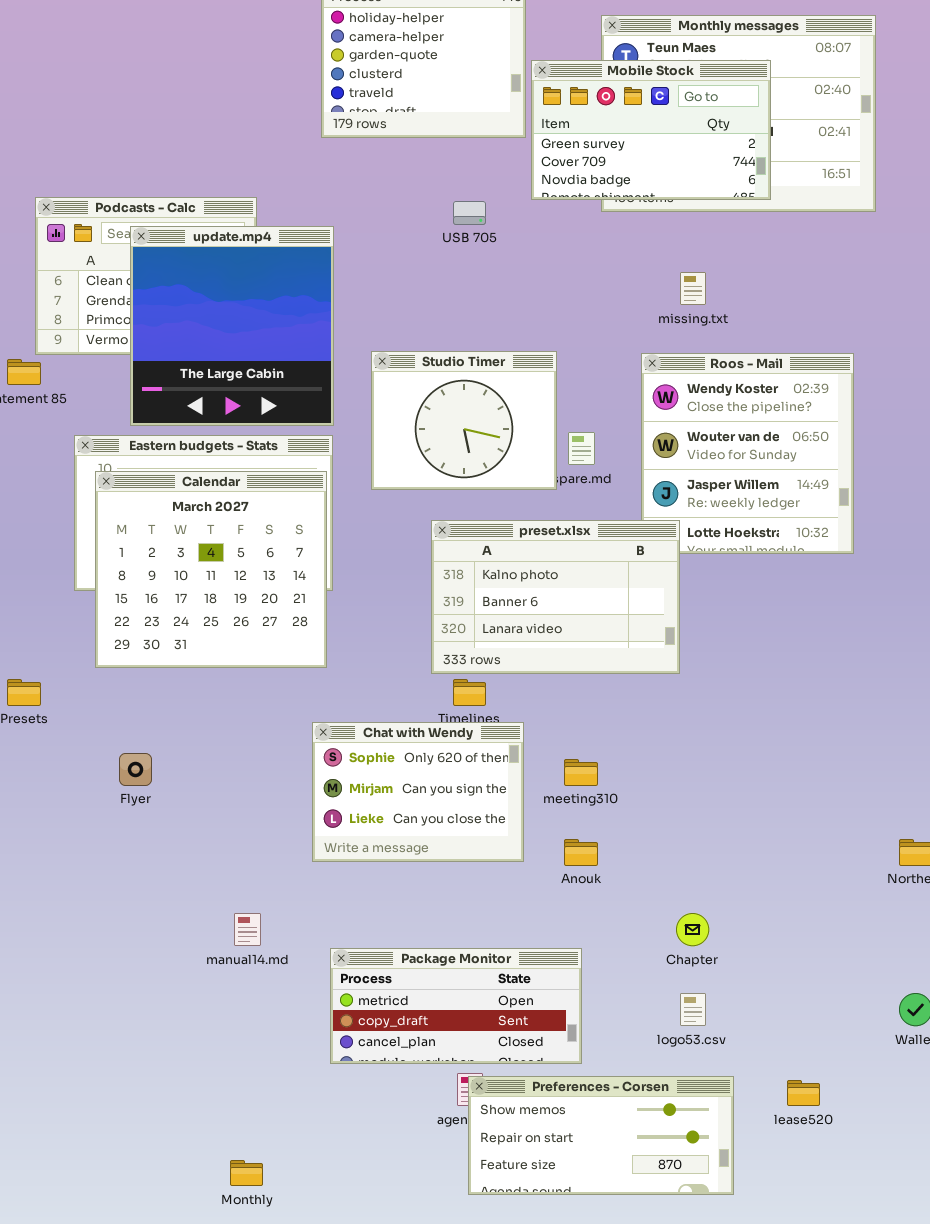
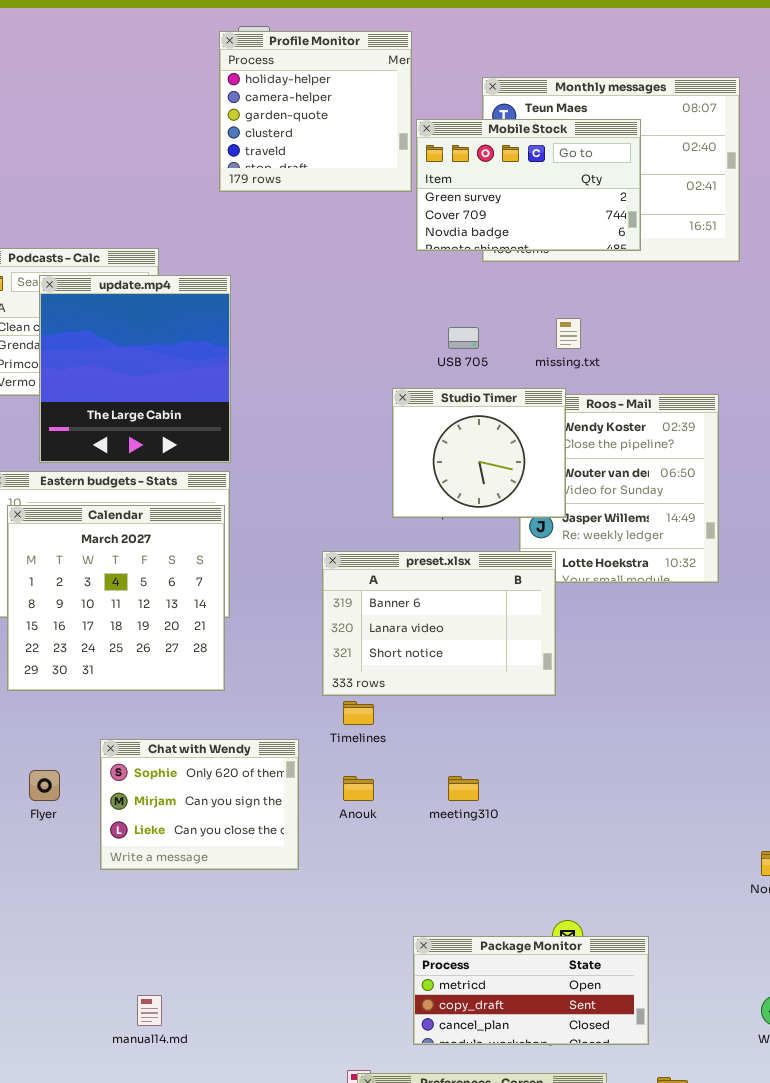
USB 705: [453,201,486,225] -> [448,327,479,349], moved
Studio Timer: [371,351,557,490] -> [392,388,566,518], moved
preset.xlsx: [431,520,680,674] -> [322,551,556,696], scrolled down 1 row
Chat with Wendy: [312,722,524,862] -> [100,739,299,870], moved
Anouk: [564,839,598,866] -> [343,776,374,801], moved
manual14.md: [234,913,261,946] -> [137,995,162,1026], moved
Package Monitor: [330,948,582,1064] -> [413,936,649,1045], moved

